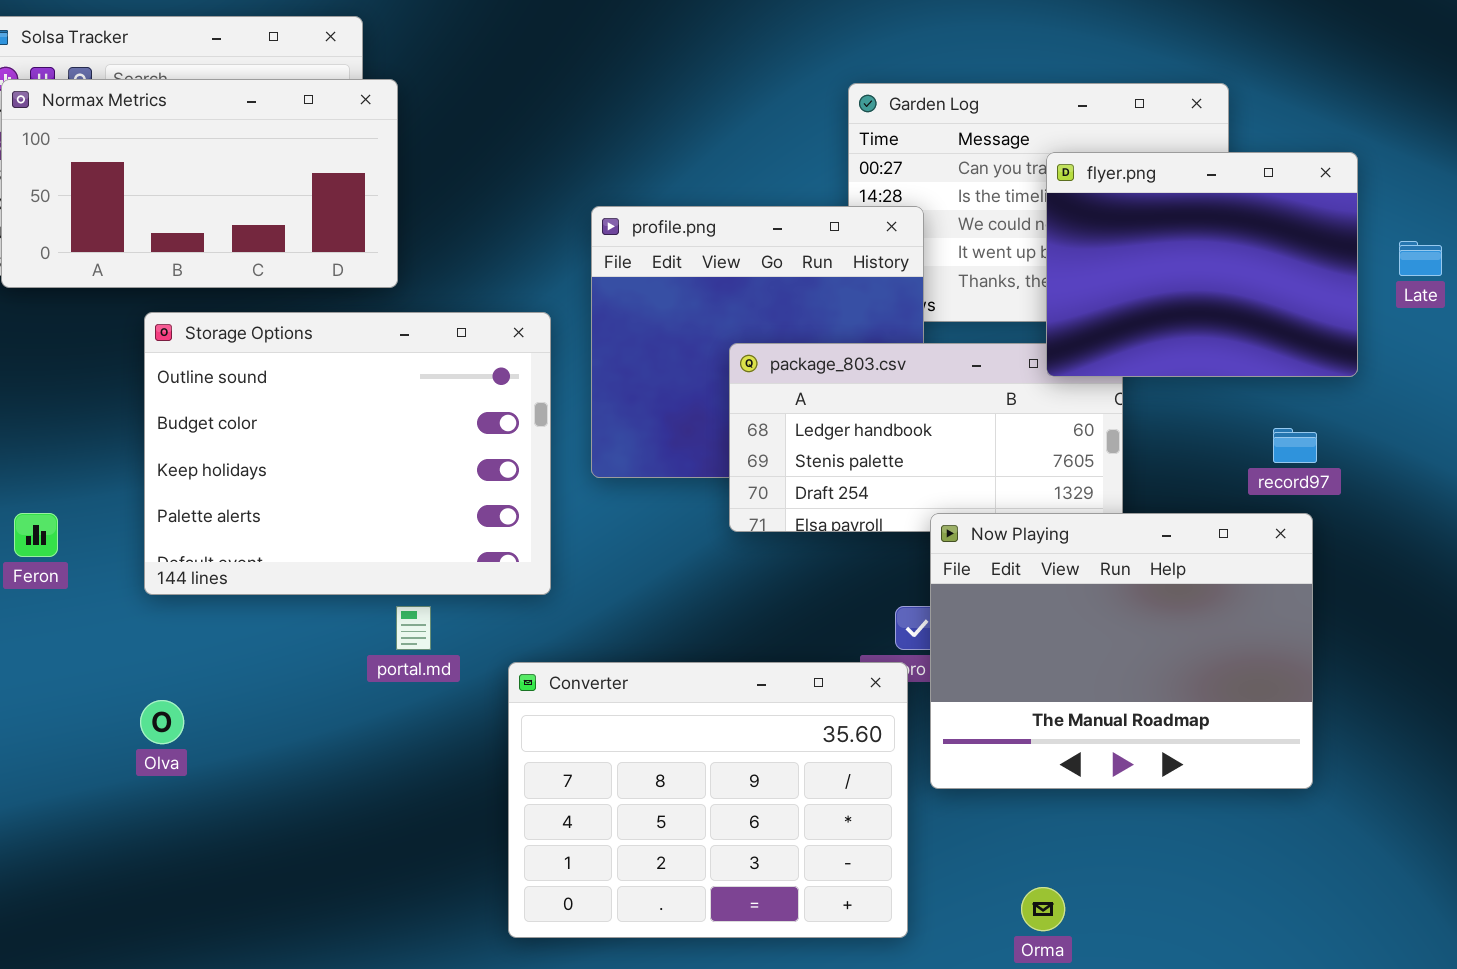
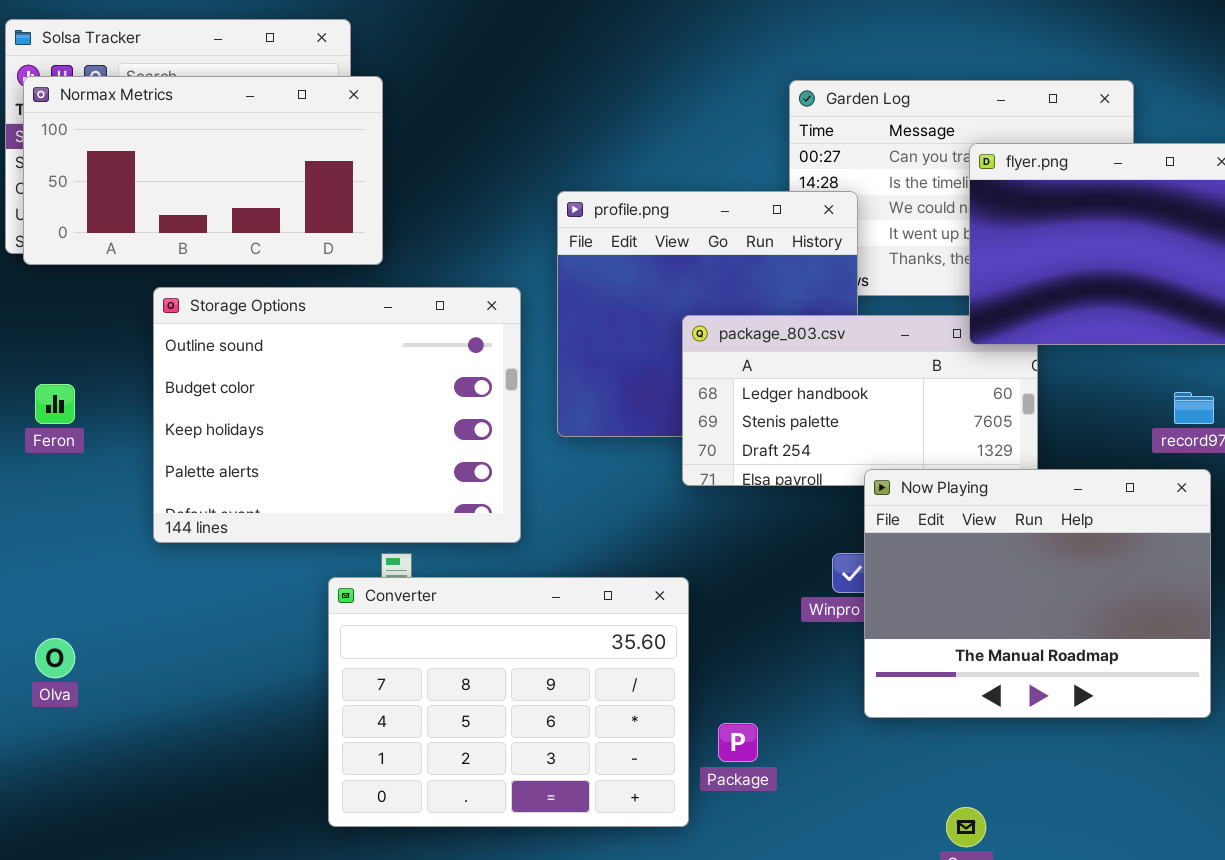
Feron: [14,513,58,557] -> [35,384,75,424], moved
Converter: [508,662,908,938] -> [328,577,689,827], moved
Olva: [140,700,184,744] -> [35,638,75,678], moved

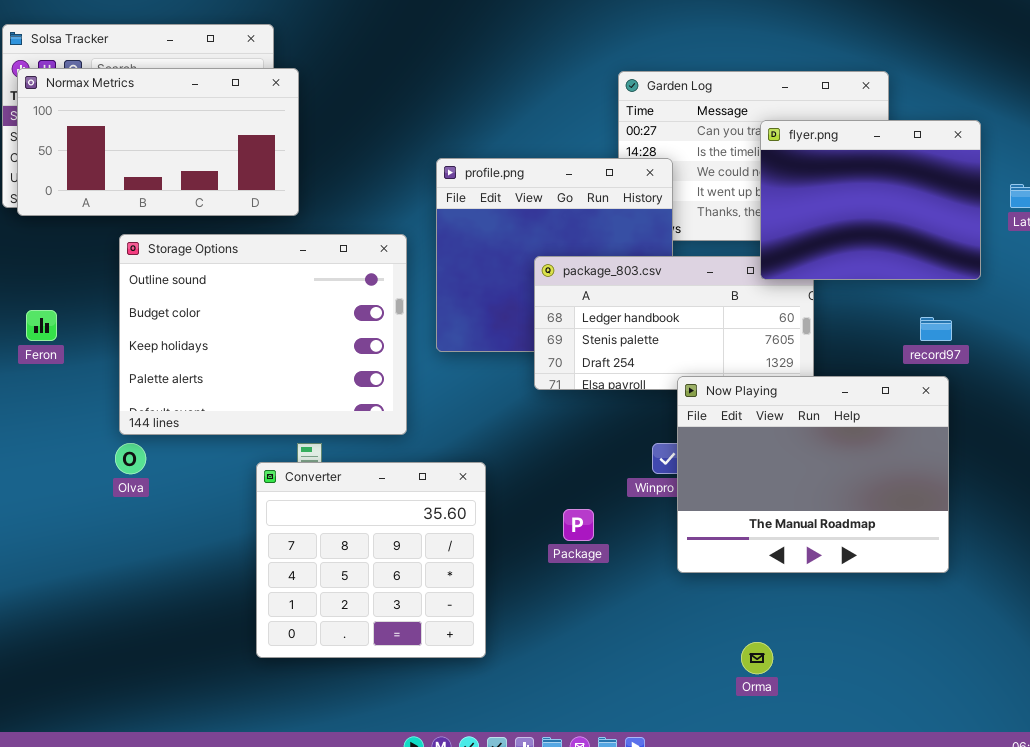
Converter: [328,577,689,827] -> [256,462,486,658], resized
Olva: [35,638,75,678] -> [115,443,146,474], moved
Package: [718,723,758,762] -> [563,509,594,541], moved

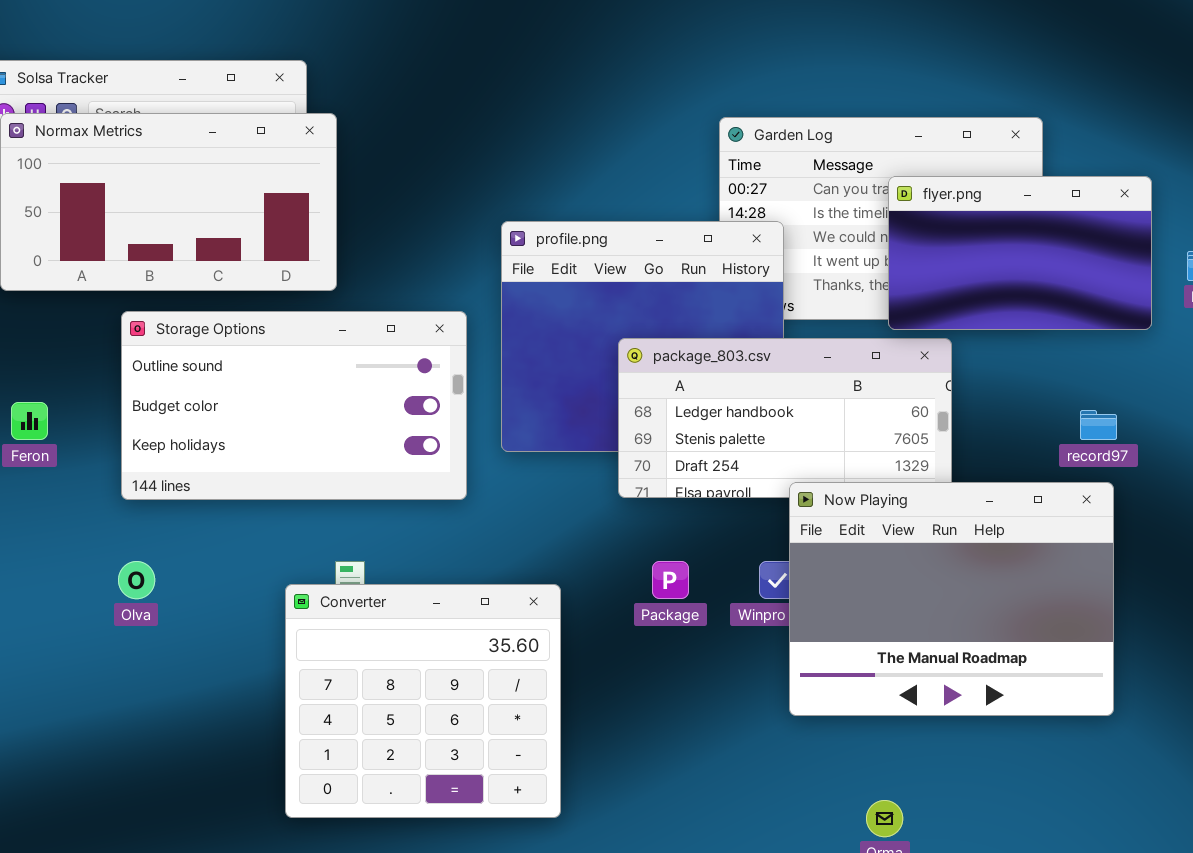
flyer.png: [760,120,981,280] -> [888,176,1152,330], resized
Storage Options: [119,234,407,435] -> [121,311,467,500], resized
Package: [563,509,594,541] -> [652,561,689,599], moved

